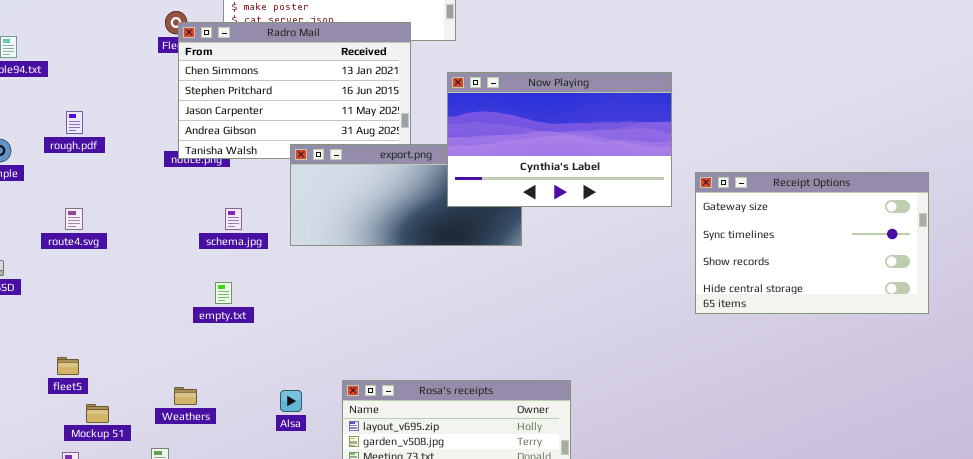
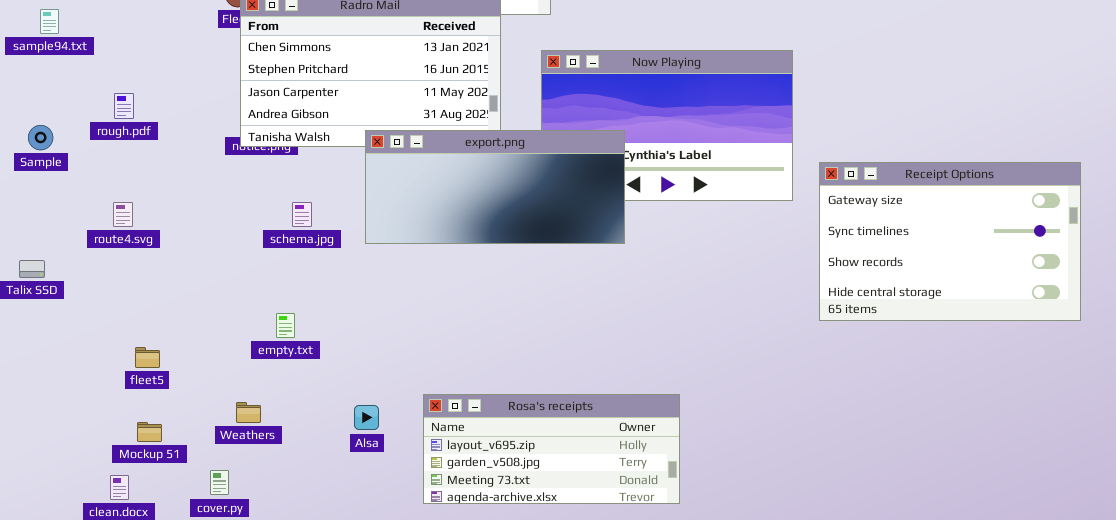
export.png: [290,144,522,246] -> [365,130,625,244], raised
empty.txt: [215,282,232,304] -> [276,313,295,338], moved
fleet5: [57,357,79,375] -> [135,347,160,368], moved

